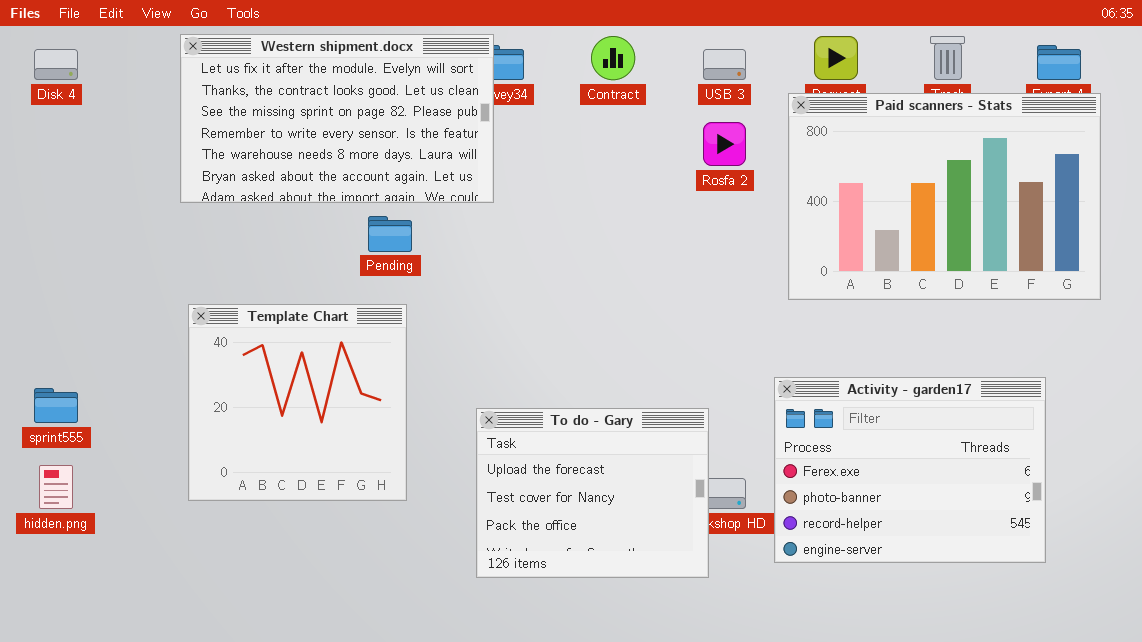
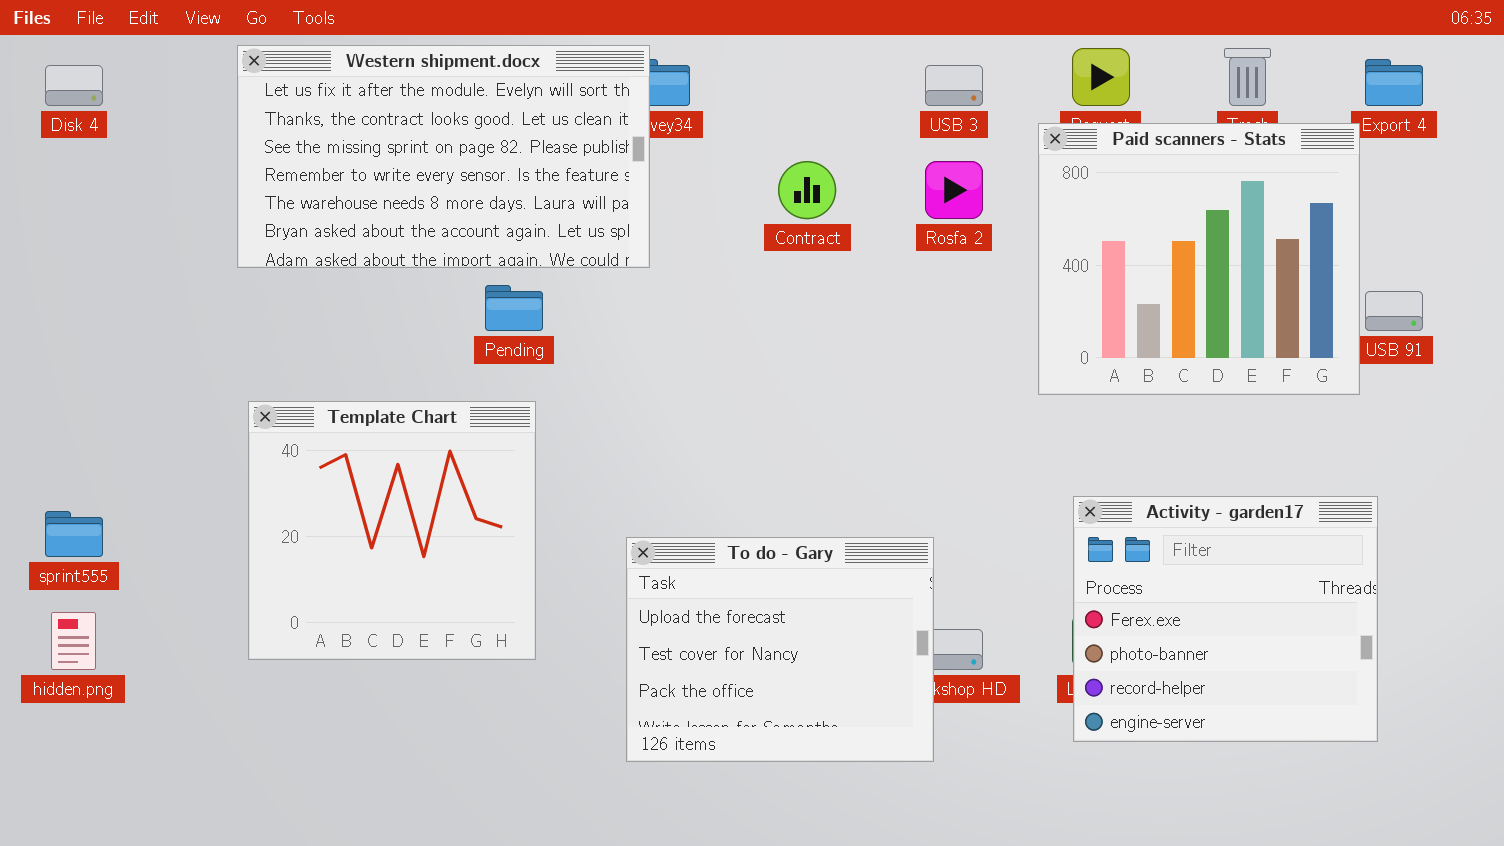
Contract: [591,36,635,80] -> [778,161,836,219], moved
Paid scanners - Stats: [788,93,1101,300] -> [1038,123,1360,395], resized
Activity - garden17: [774,377,1046,563] -> [1073,496,1378,742], resized

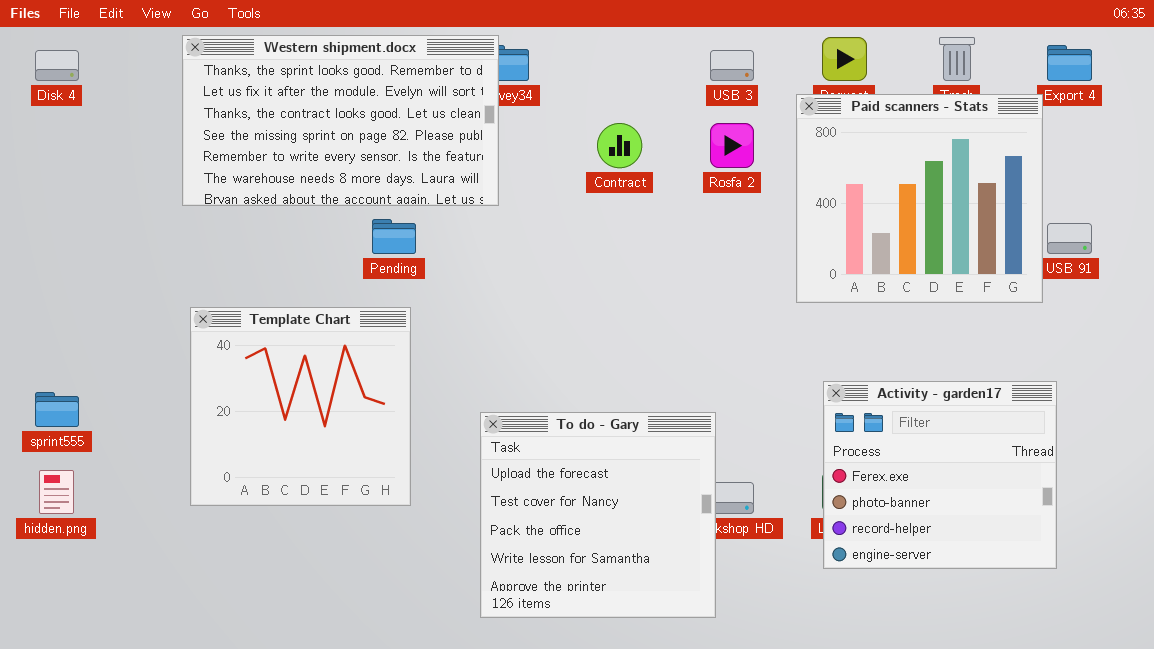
Western shipment.docx: [237,45,650,268] -> [182,35,499,206], scrolled up 1 row
To do - Gary: [626,537,934,762] -> [480,412,716,618], resized

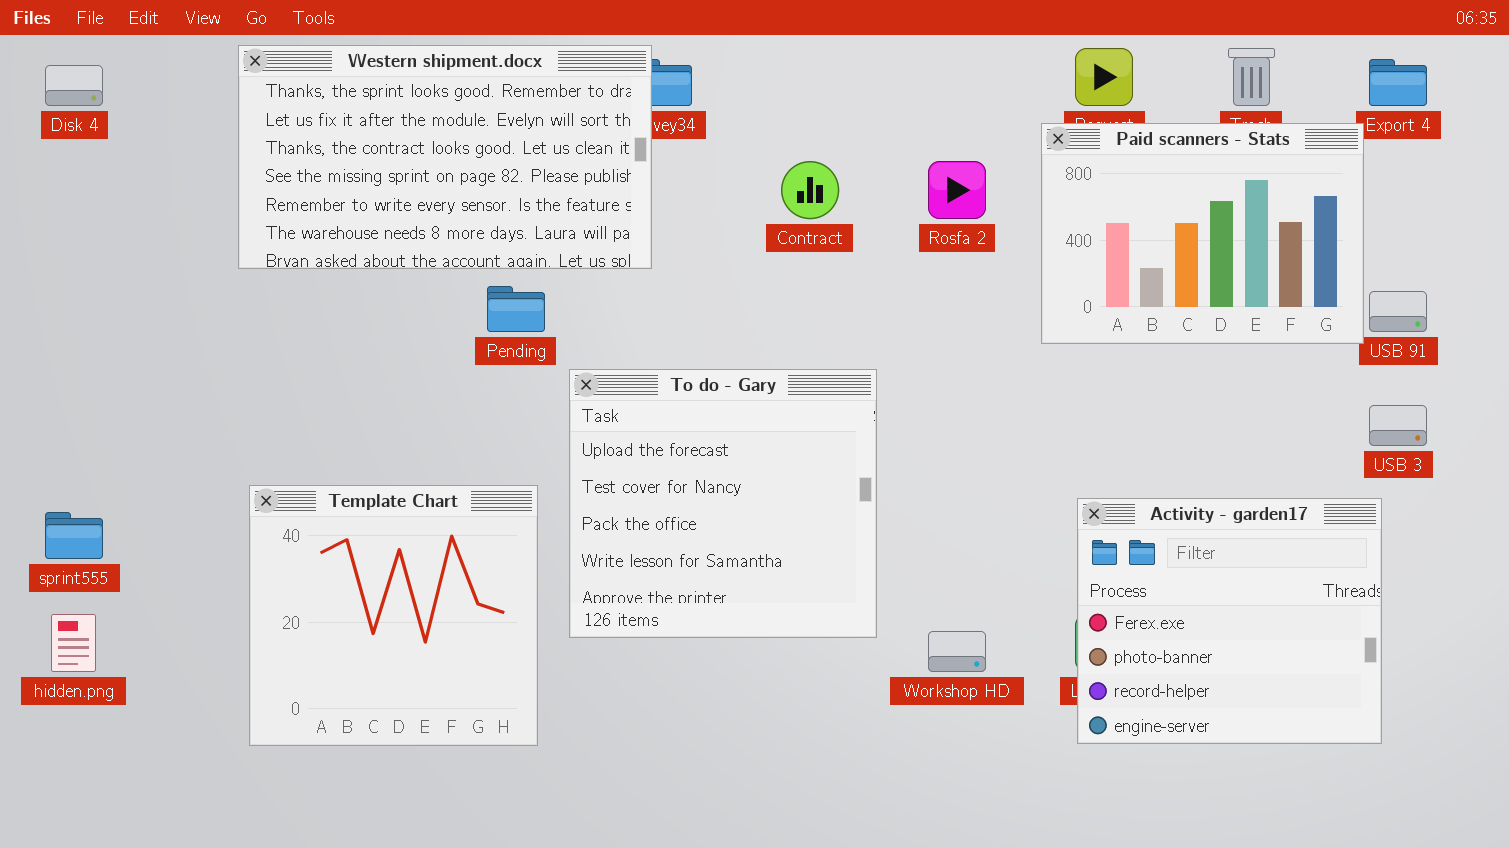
USB 3: [710,50,754,81] -> [1369,405,1427,446], moved
Paid scanners - Stats: [796,94,1043,303] -> [1041,123,1364,344], resized
Template Chart: [190,307,411,506] -> [249,485,538,746], moved
To do - Gary: [480,412,716,618] -> [569,369,877,638], moved

